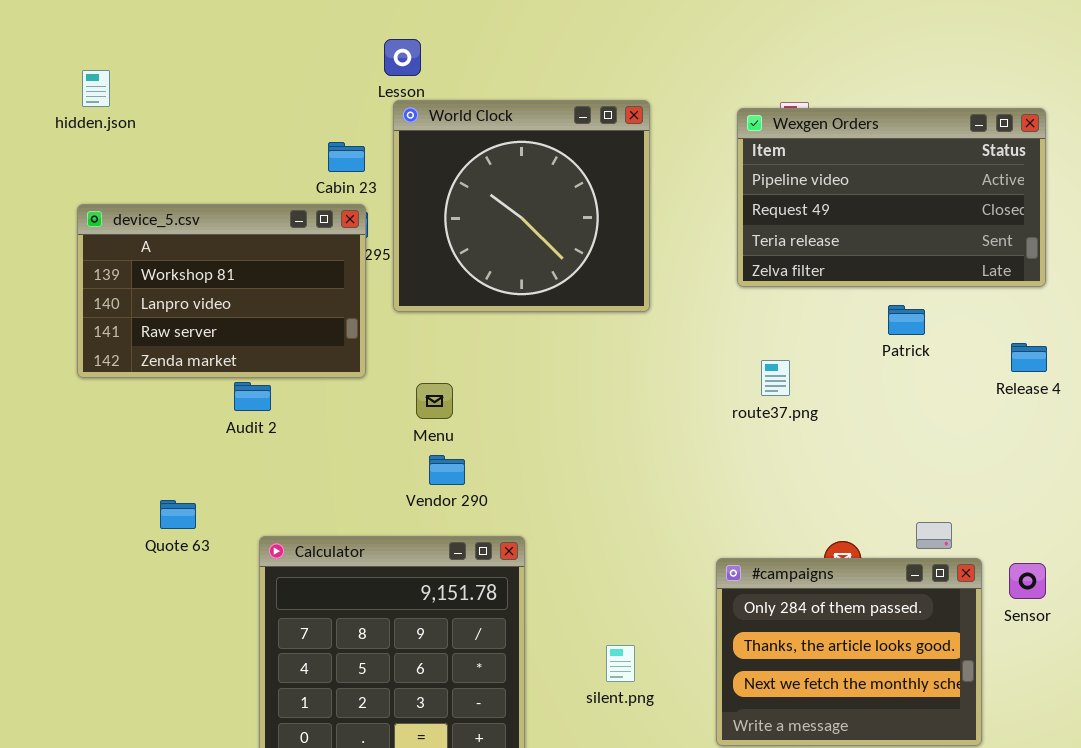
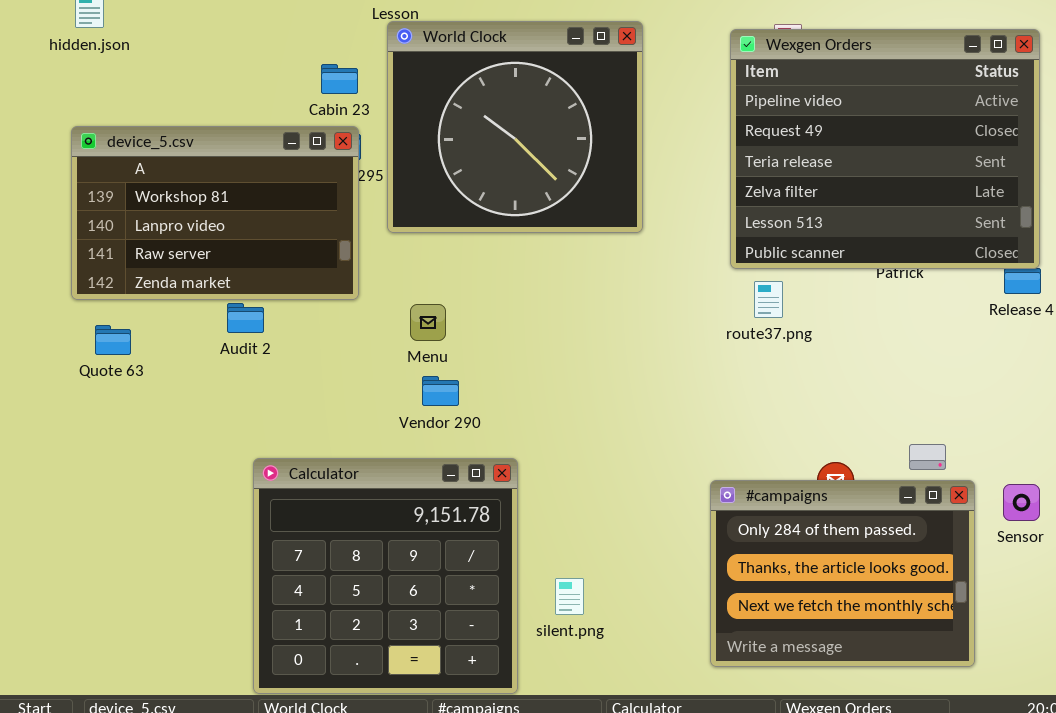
Wexgen Orders: [737,108,1046,287] -> [730,29,1040,269], resized
Quote 63: [160,500,196,529] -> [95,325,131,355], moved
silent.png: [606,645,635,682] -> [555,578,584,615], moved

